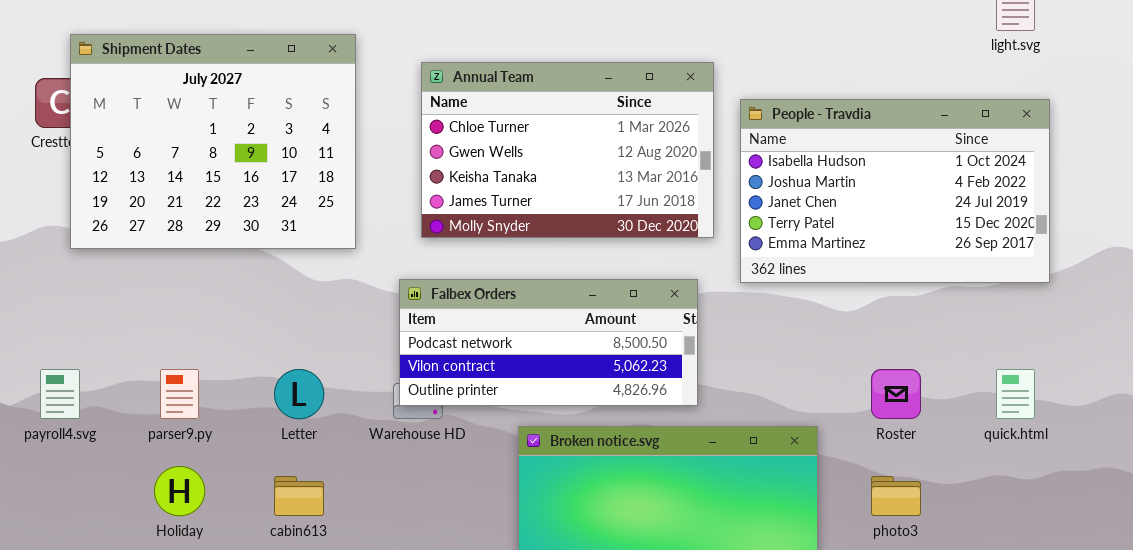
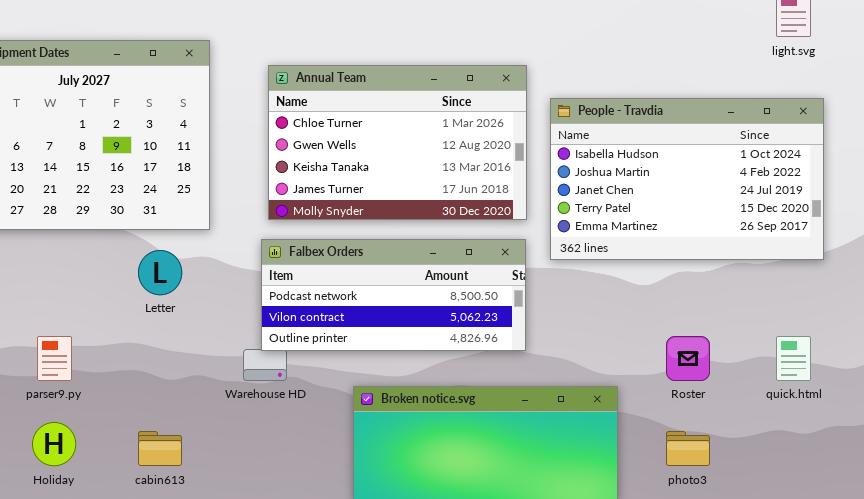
Falbex Orders: [399,279,698,406] -> [261,239,526,351], moved
Letter: [274,369,324,419] -> [138,250,182,295], moved

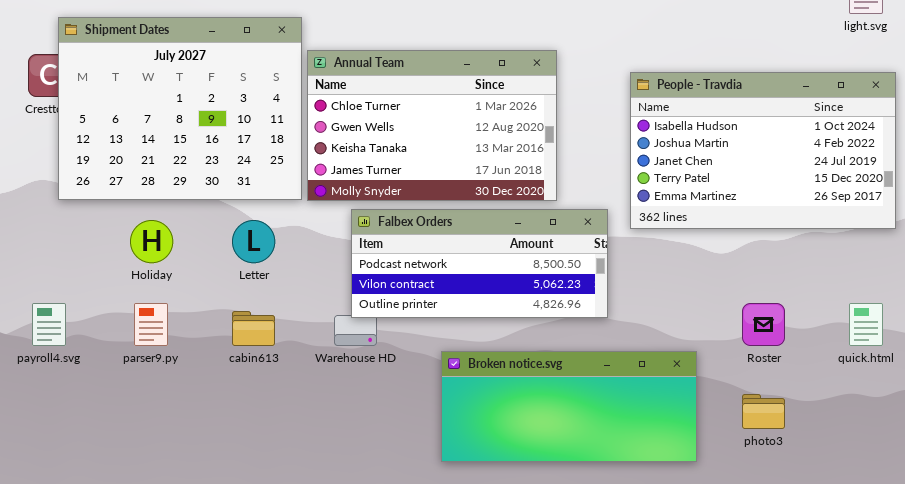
Annual Team: [268,65,527,220] -> [307,50,557,201], moved
Holiday: [32,422,76,466] -> [130,220,173,263], moved
cabin613: [138,431,182,466] -> [232,311,275,346], moved

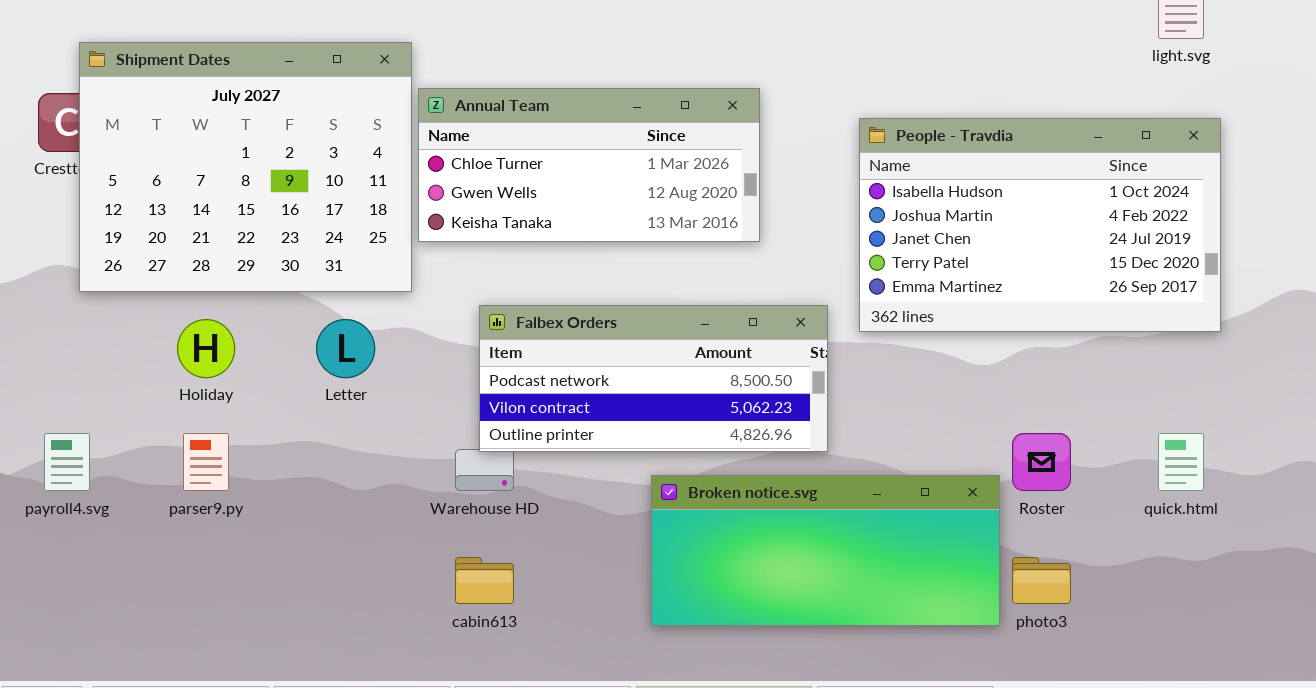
Annual Team: [307,50,557,201] -> [418,88,760,242], resized
cabin613: [232,311,275,346] -> [455,557,514,604], moved
Broken notice.svg: [441,351,697,462] -> [651,475,1000,626], moved

